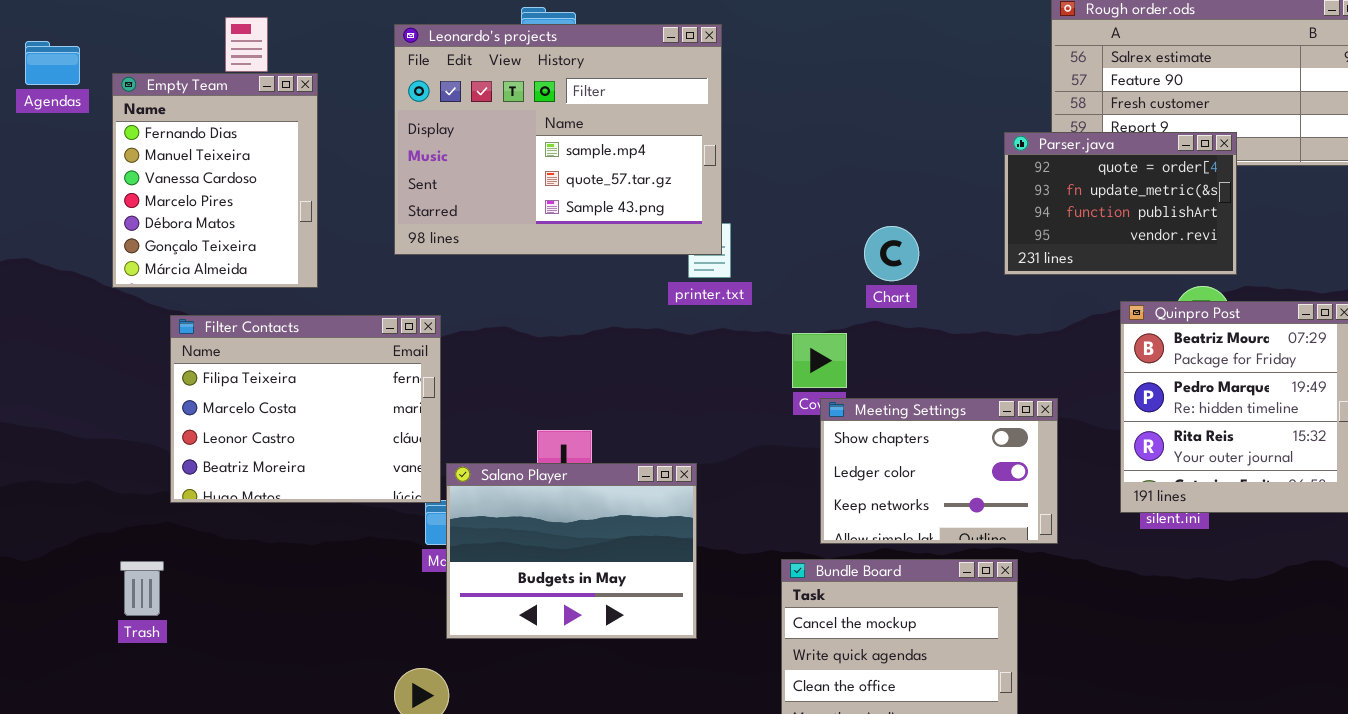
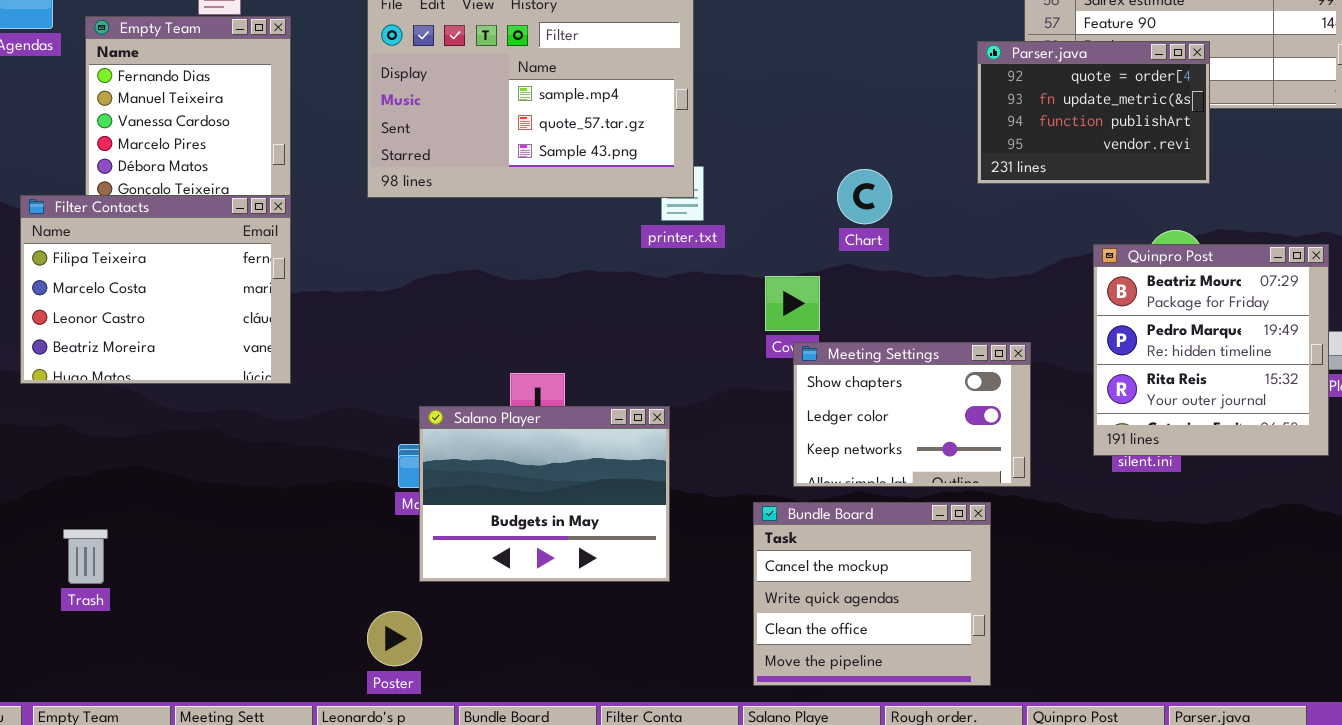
Parser.java: [1004,132,1237,275] -> [977,41,1210,184], moved
Filter Contacts: [170,315,441,503] -> [20,195,291,384], moved
Trash: [120,561,164,616] -> [63,529,108,584], moved

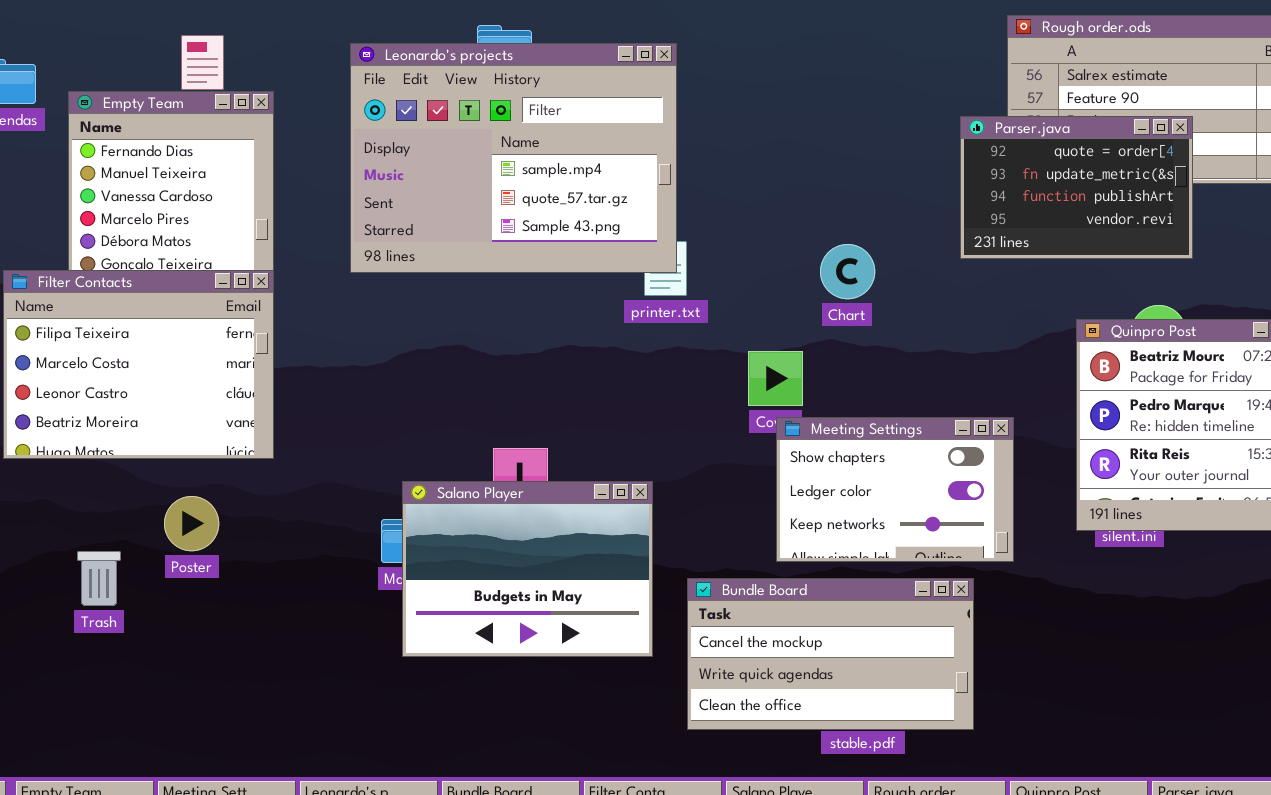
Bundle Board: [753,502,991,686] -> [687,578,974,730], resized
Trash: [63,529,108,584] -> [77,551,121,606], moved
Poster: [367,611,422,666] -> [164,496,219,551], moved

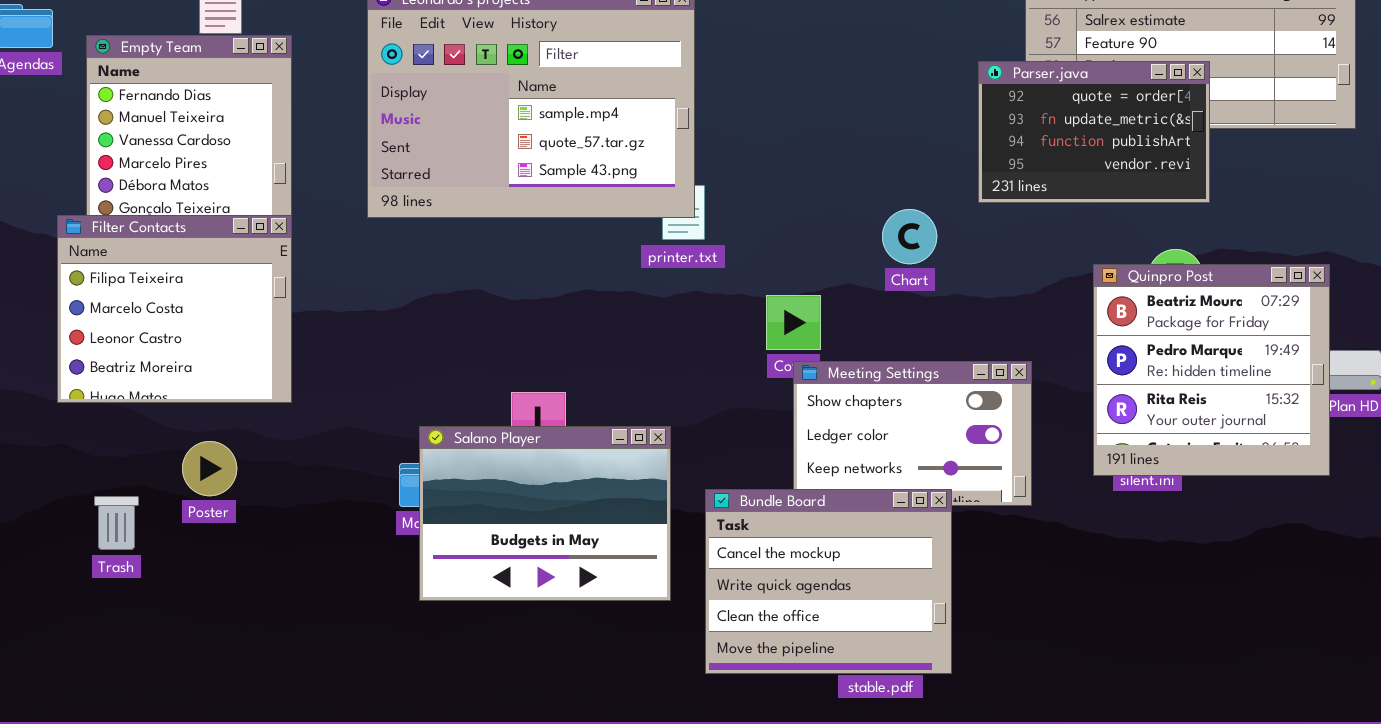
Chart: [820,244,875,299] -> [882,209,937,264], moved
Filter Contacts: [3,270,274,459] -> [57,215,292,403], resized
Bundle Board: [687,578,974,730] -> [705,489,952,674], resized

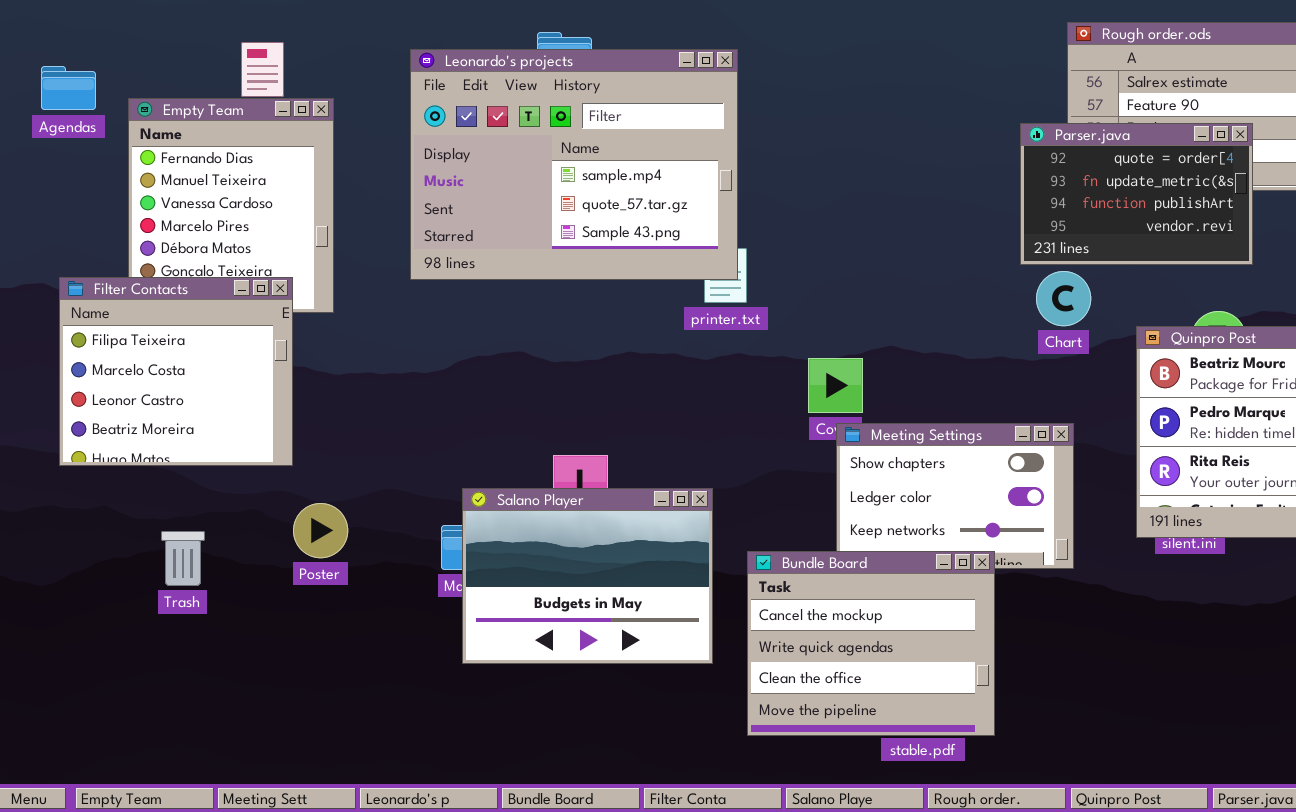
Chart: [882,209,937,264] -> [1036,271,1091,326], moved
Filter Contacts: [57,215,292,403] -> [59,277,293,466], moved
Poster: [182,441,237,496] -> [293,503,348,558], moved
Trash: [94,496,139,550] -> [161,531,205,586], moved

